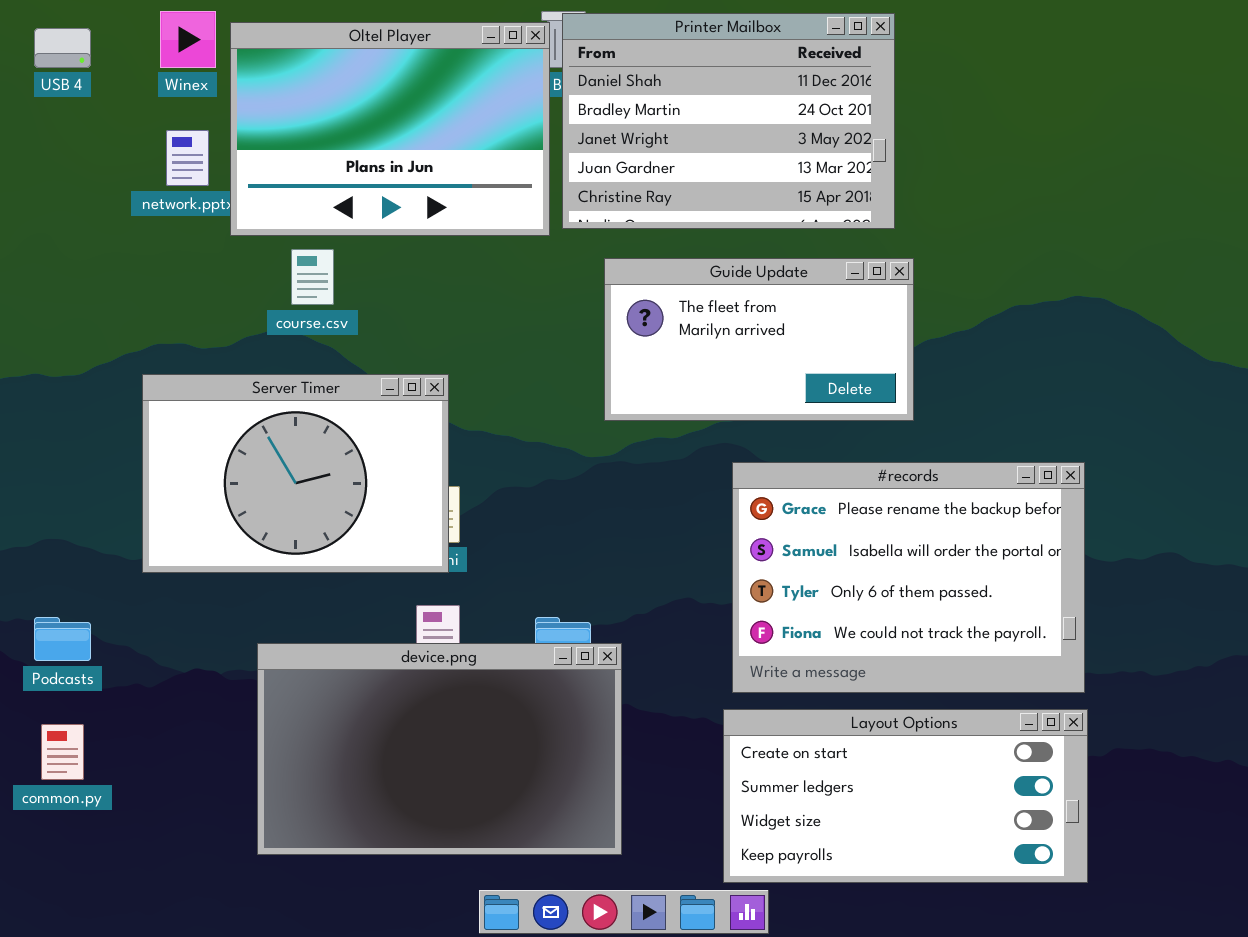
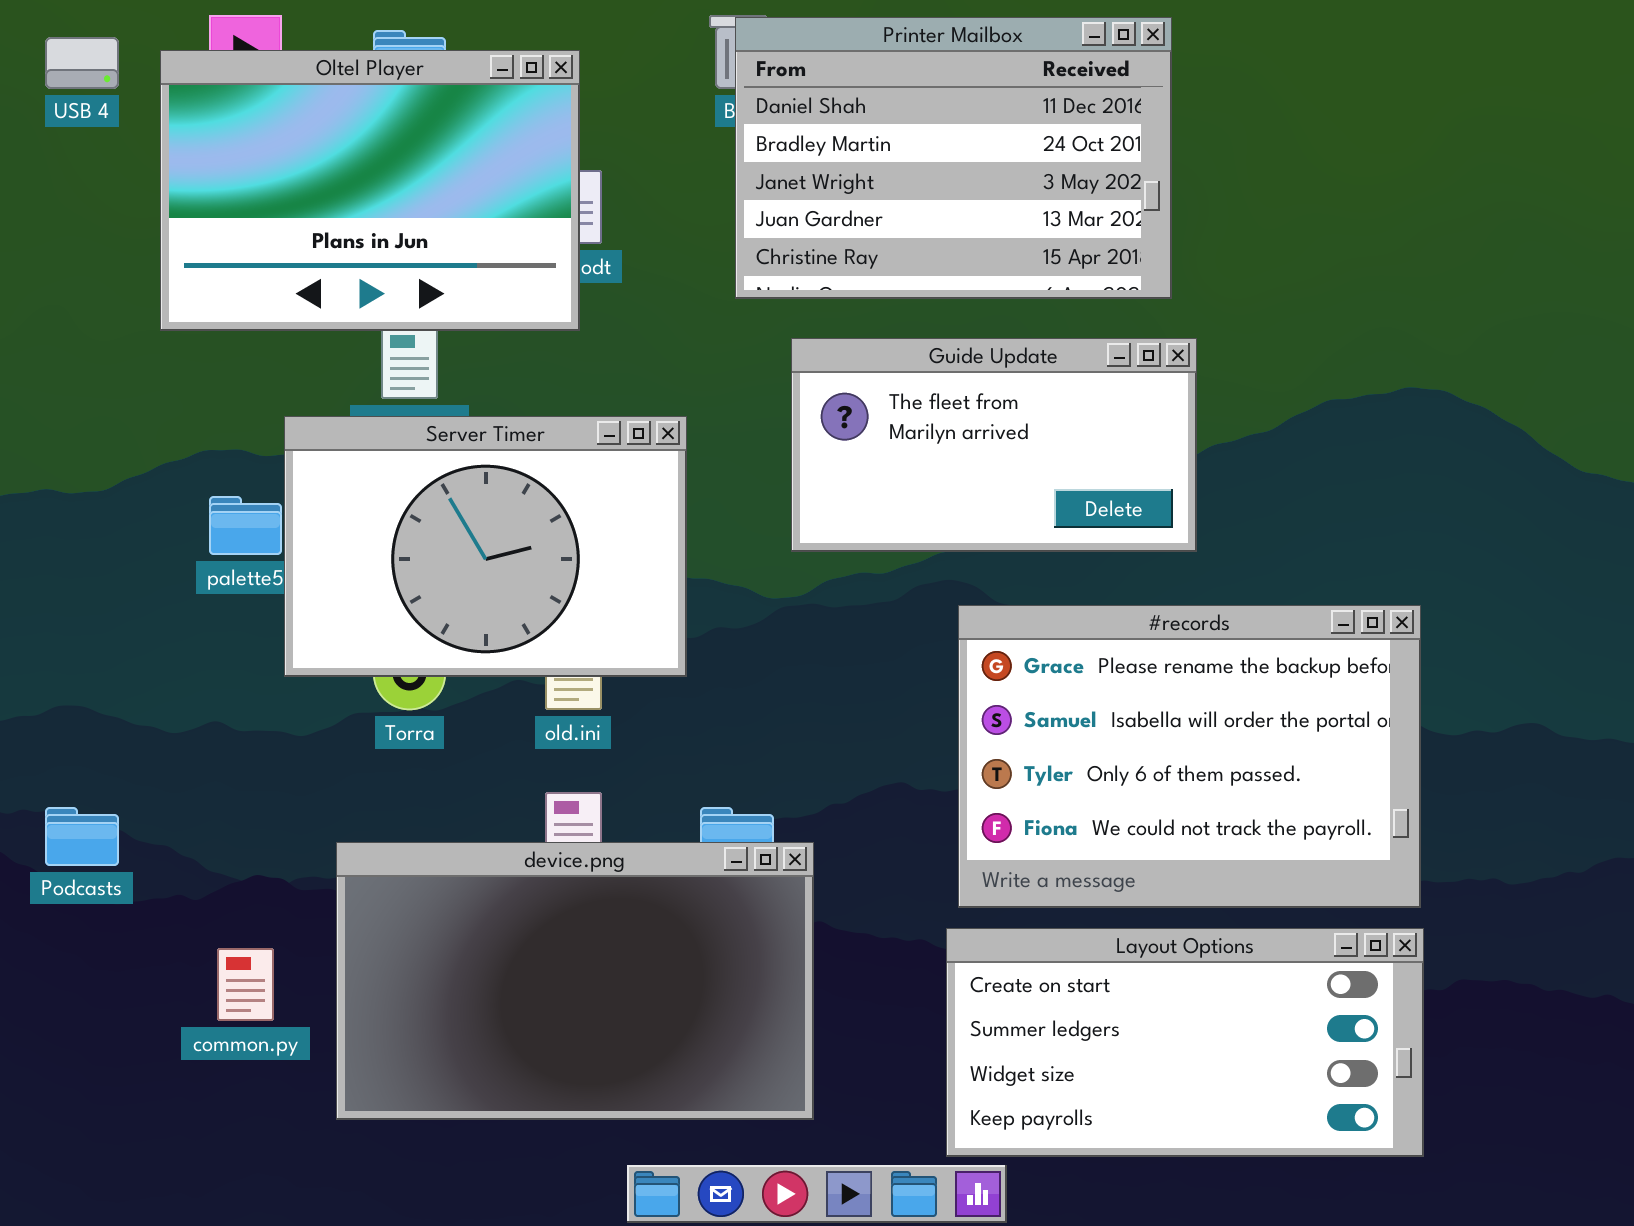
Oltel Player: [230,22,550,236] -> [160,50,580,331], moved
Server Timer: [142,374,449,573] -> [284,416,687,677], moved
common.py: [41,724,84,780] -> [217,948,274,1021], moved

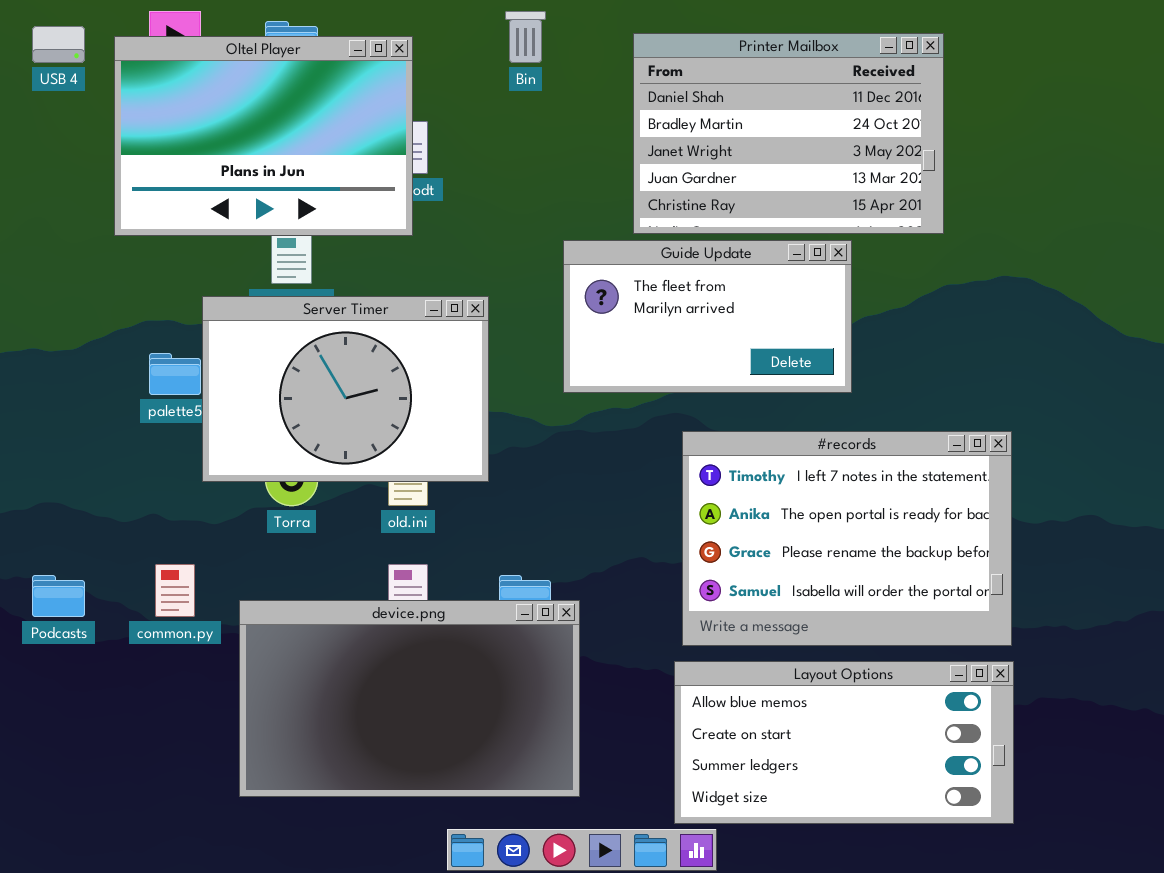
Printer Mailbox: [735,17,1172,299] -> [633,33,944,234], moved
#records: [958,605,1421,908] -> [682,431,1012,646], scrolled up 2 rows
Layout Options: [946,928,1424,1157] -> [674,661,1014,824], scrolled up 1 row
common.py: [217,948,274,1021] -> [155,564,195,617], moved

